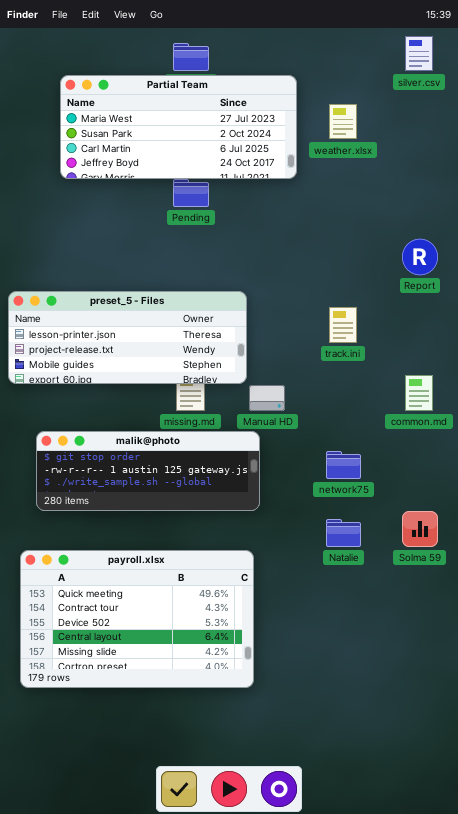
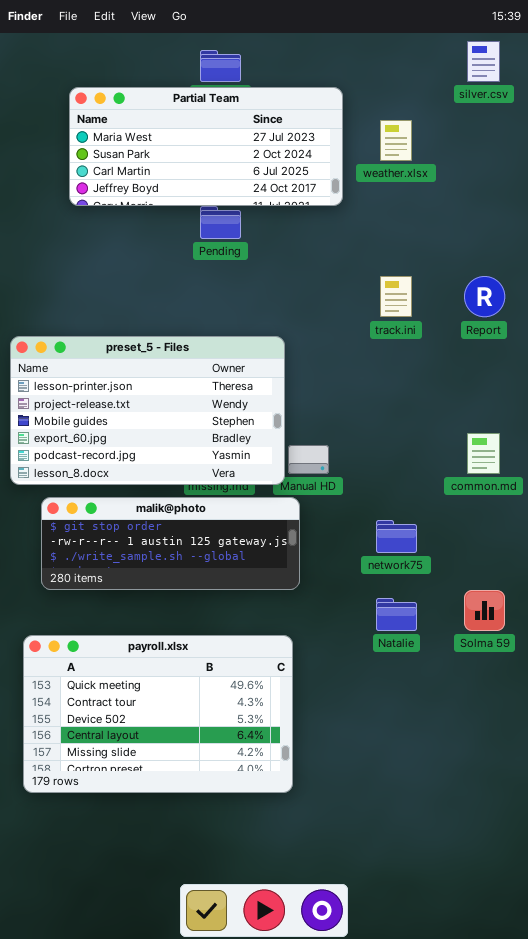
preset_5 - Files: [8,291,247,384] -> [10,336,285,485], resized
track.ini: [329,307,357,343] -> [380,276,412,317], moved

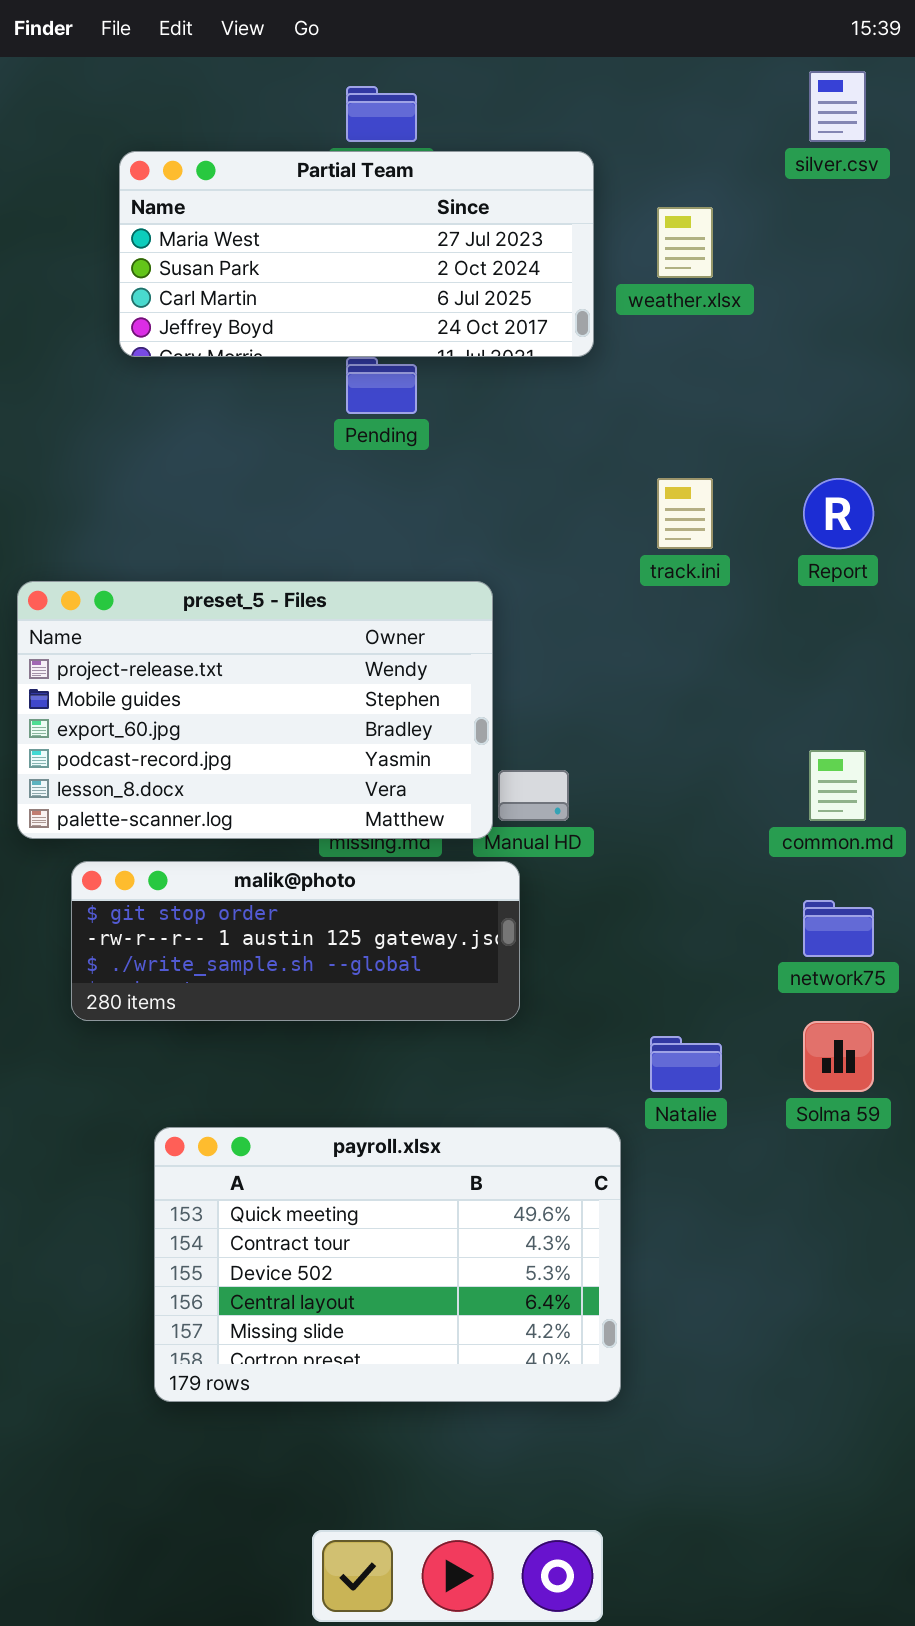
preset_5 - Files: [10,336,285,485] -> [17,581,493,839], scrolled down 1 row
network75: [376,520,417,553] -> [803,900,874,957], moved
payroll.xlsx: [23,635,293,793] -> [154,1127,621,1402], moved

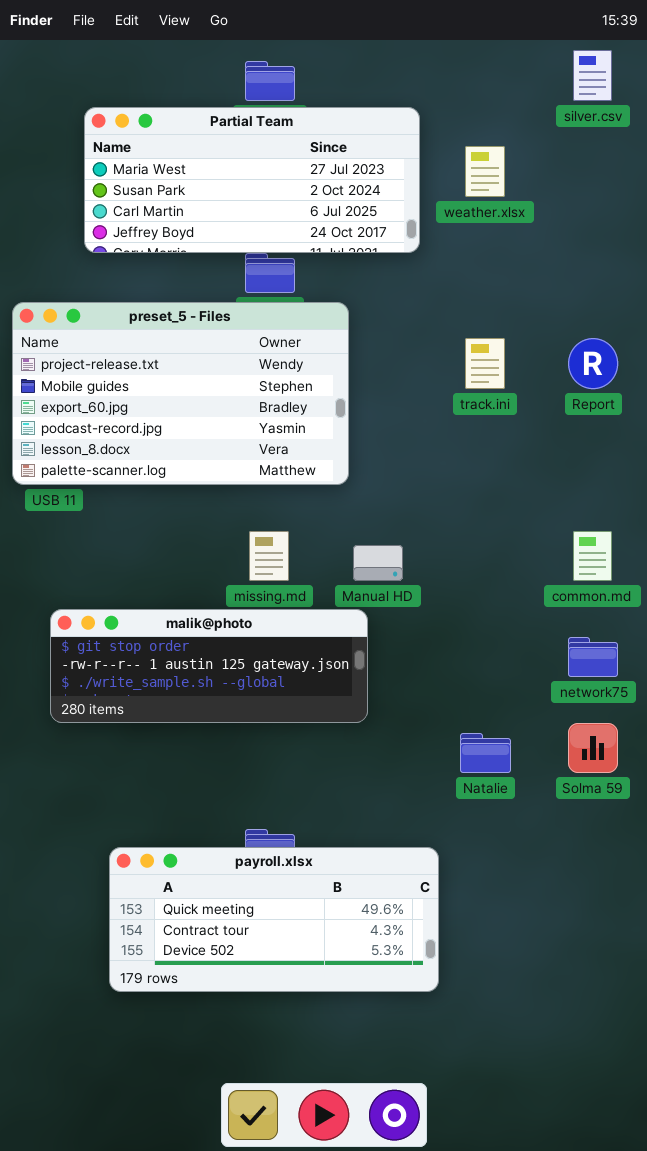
preset_5 - Files: [17,581,493,839] -> [12,302,349,485], moved
payroll.xlsx: [154,1127,621,1402] -> [109,847,439,992], resized

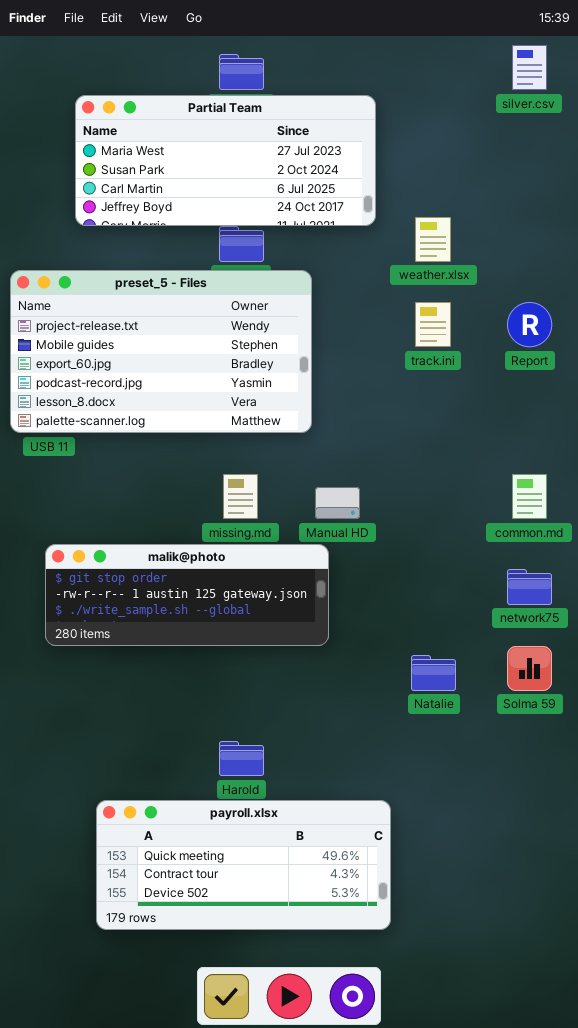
weather.xlsx: [465,146,505,197] -> [415,217,451,262], moved
payroll.xlsx: [109,847,439,992] -> [96,800,391,930], moved

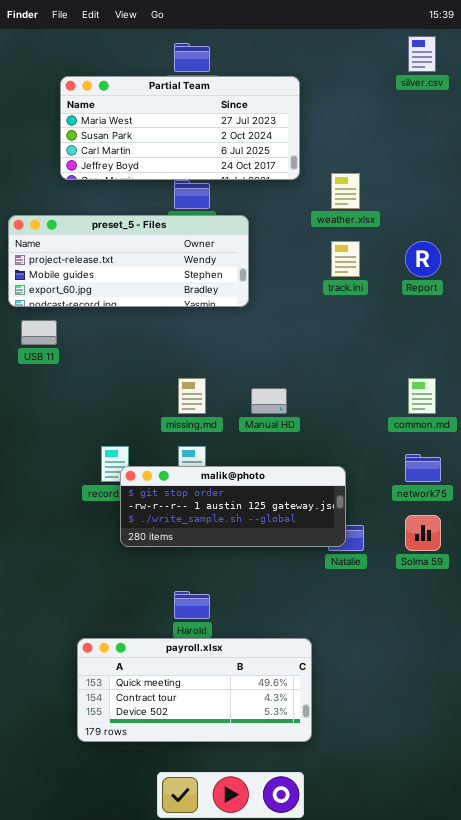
preset_5 - Files: [10,270,312,433] -> [8,215,249,307], resized
malik@photo: [45,544,329,646] -> [120,466,346,547], moved

